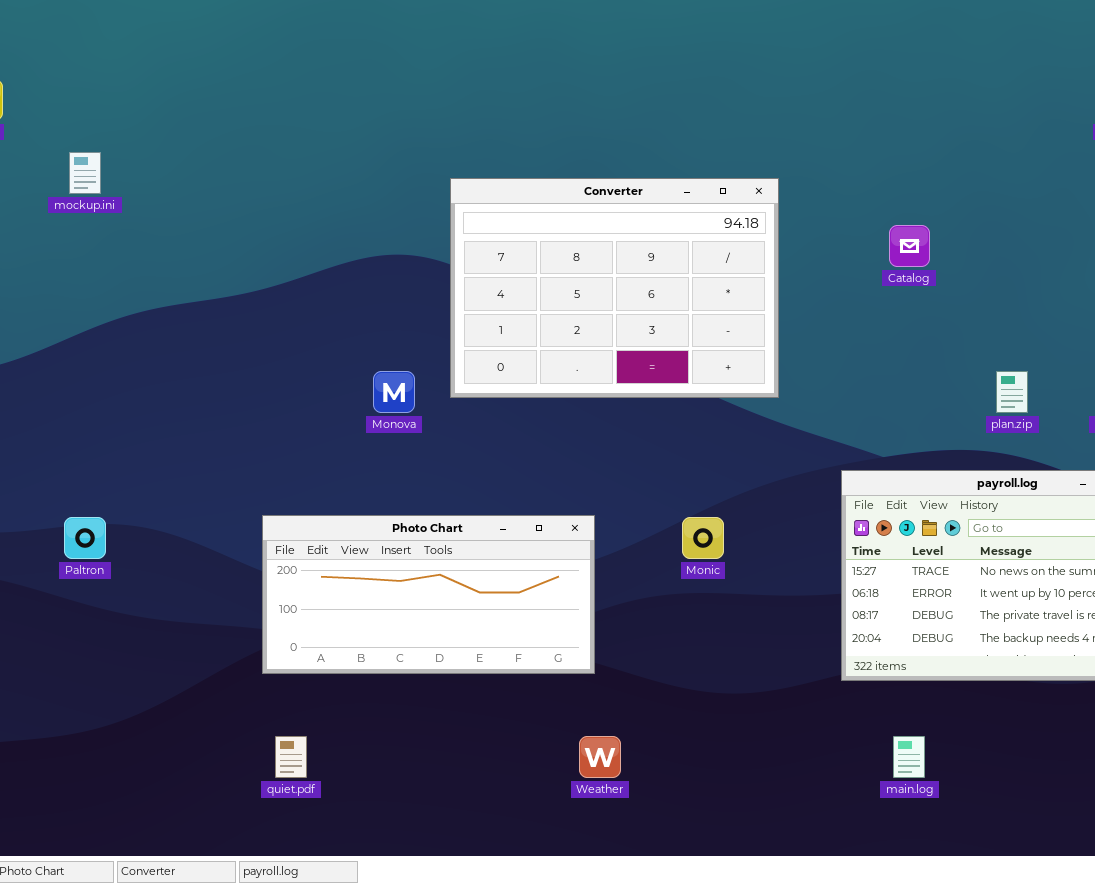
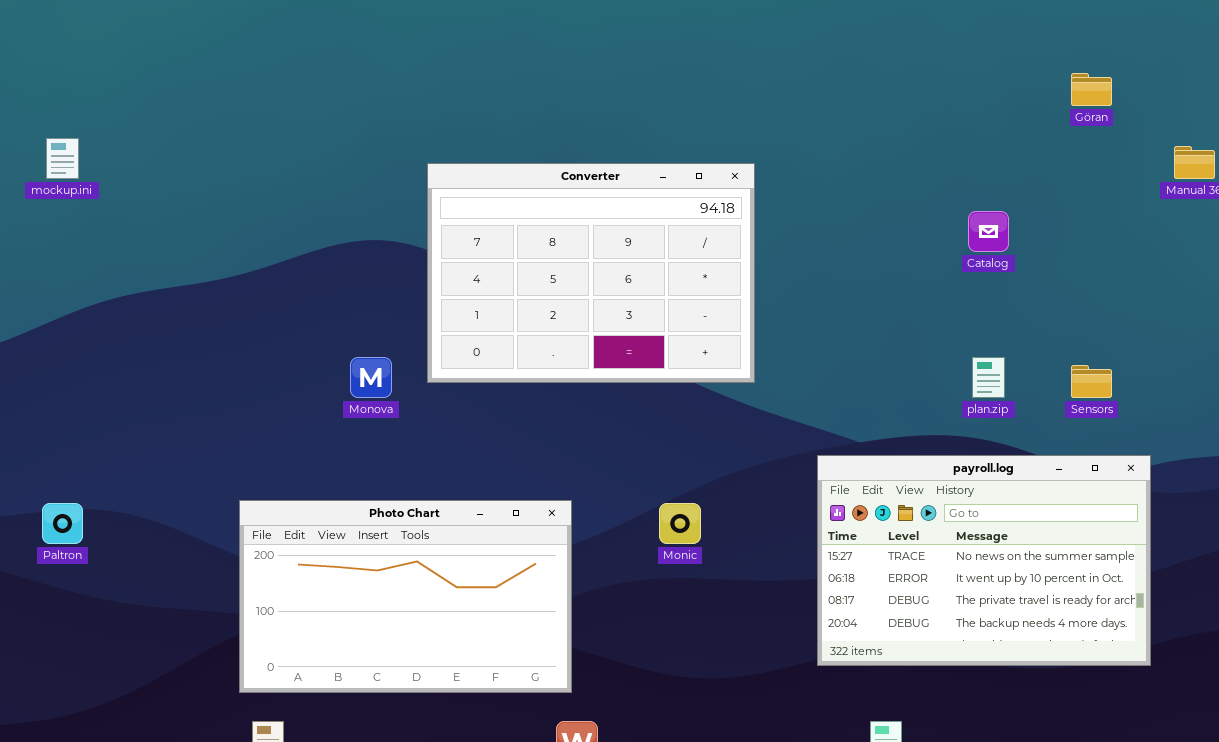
Catalog: [889,225,930,267] -> [968,211,1009,252], moved
Photo Chart: [262,515,595,674] -> [239,500,572,693], resized

